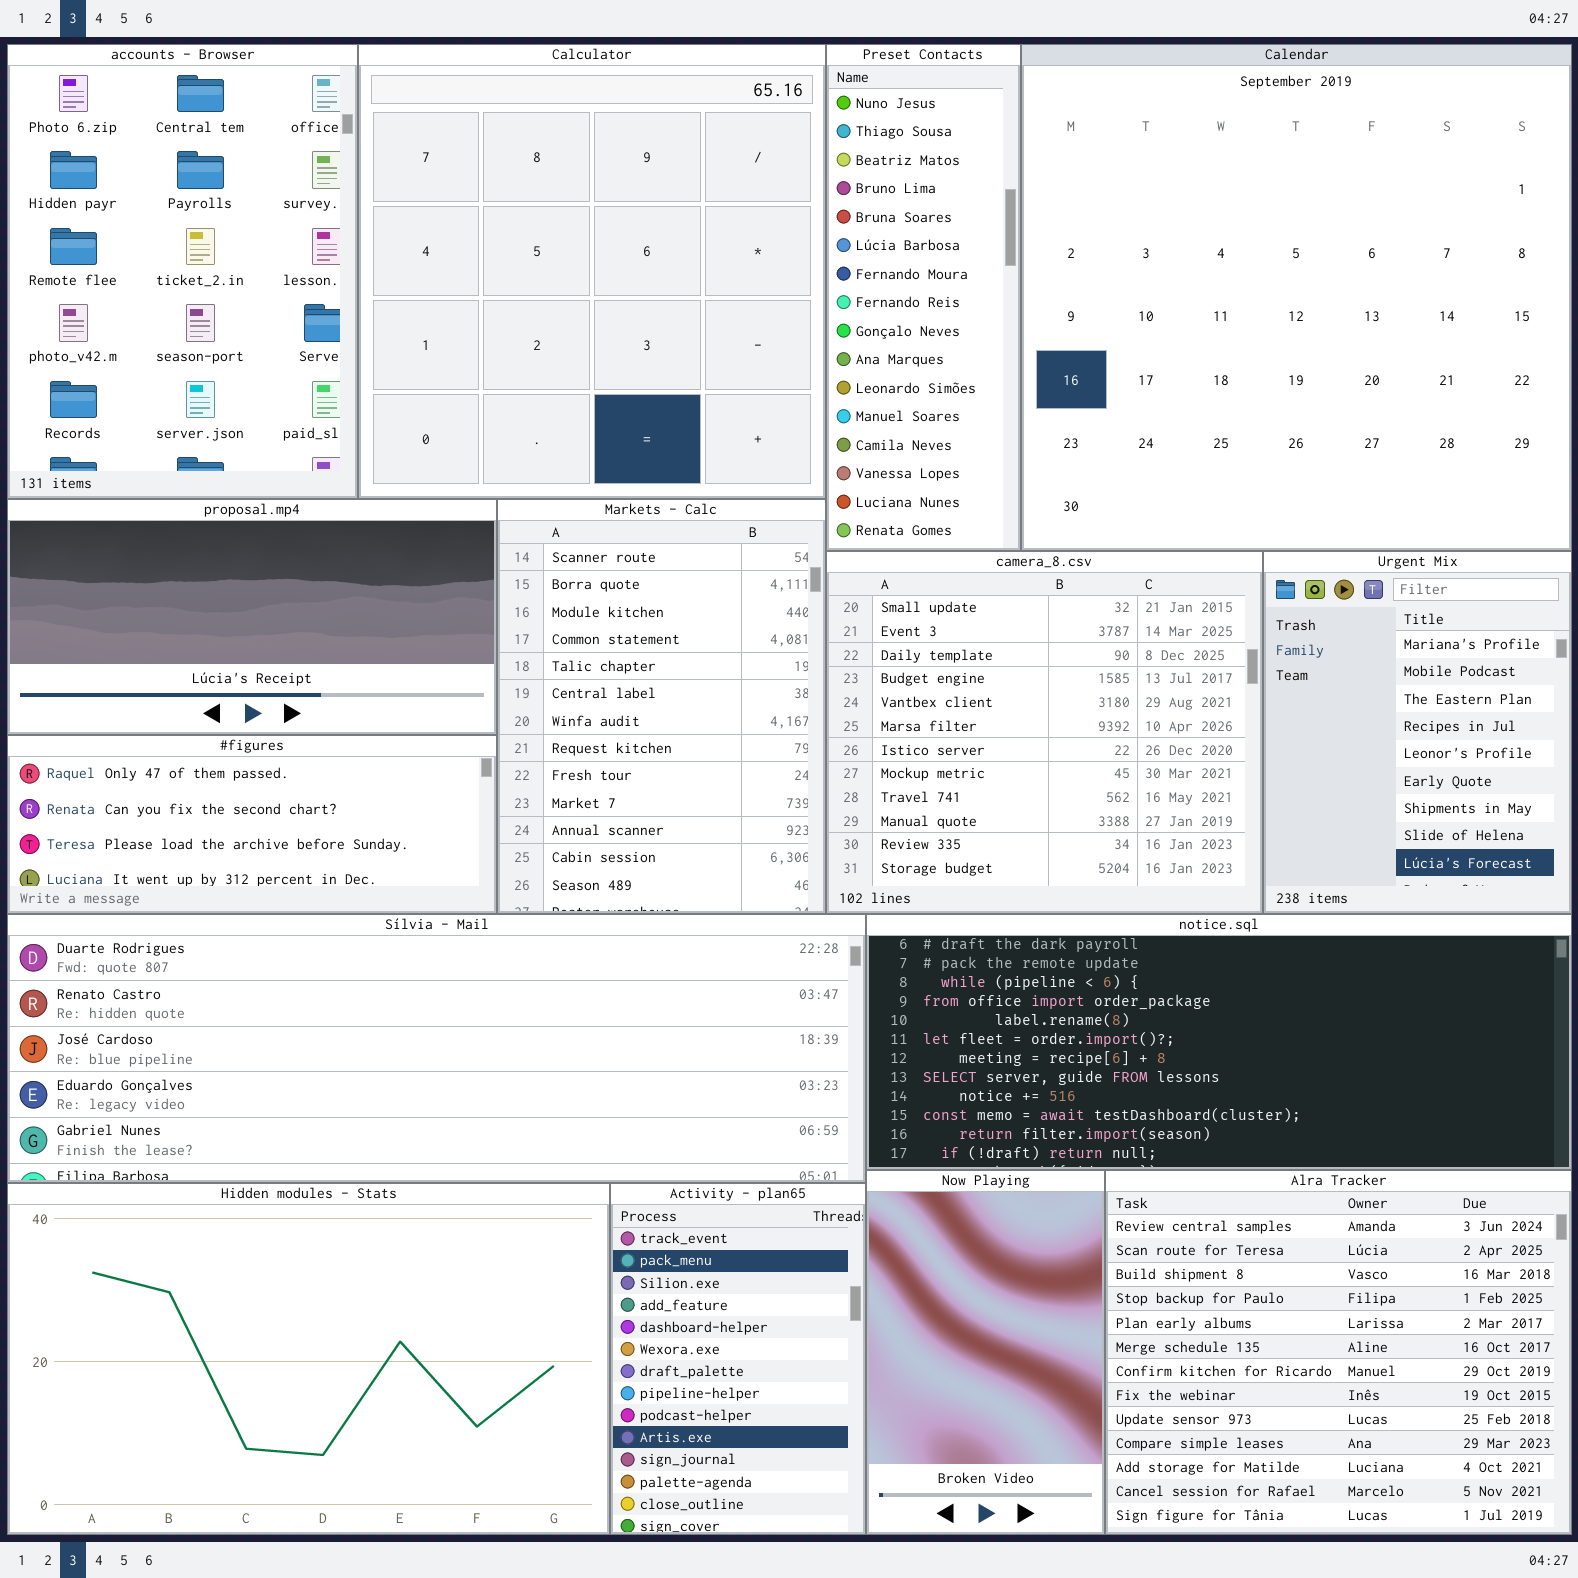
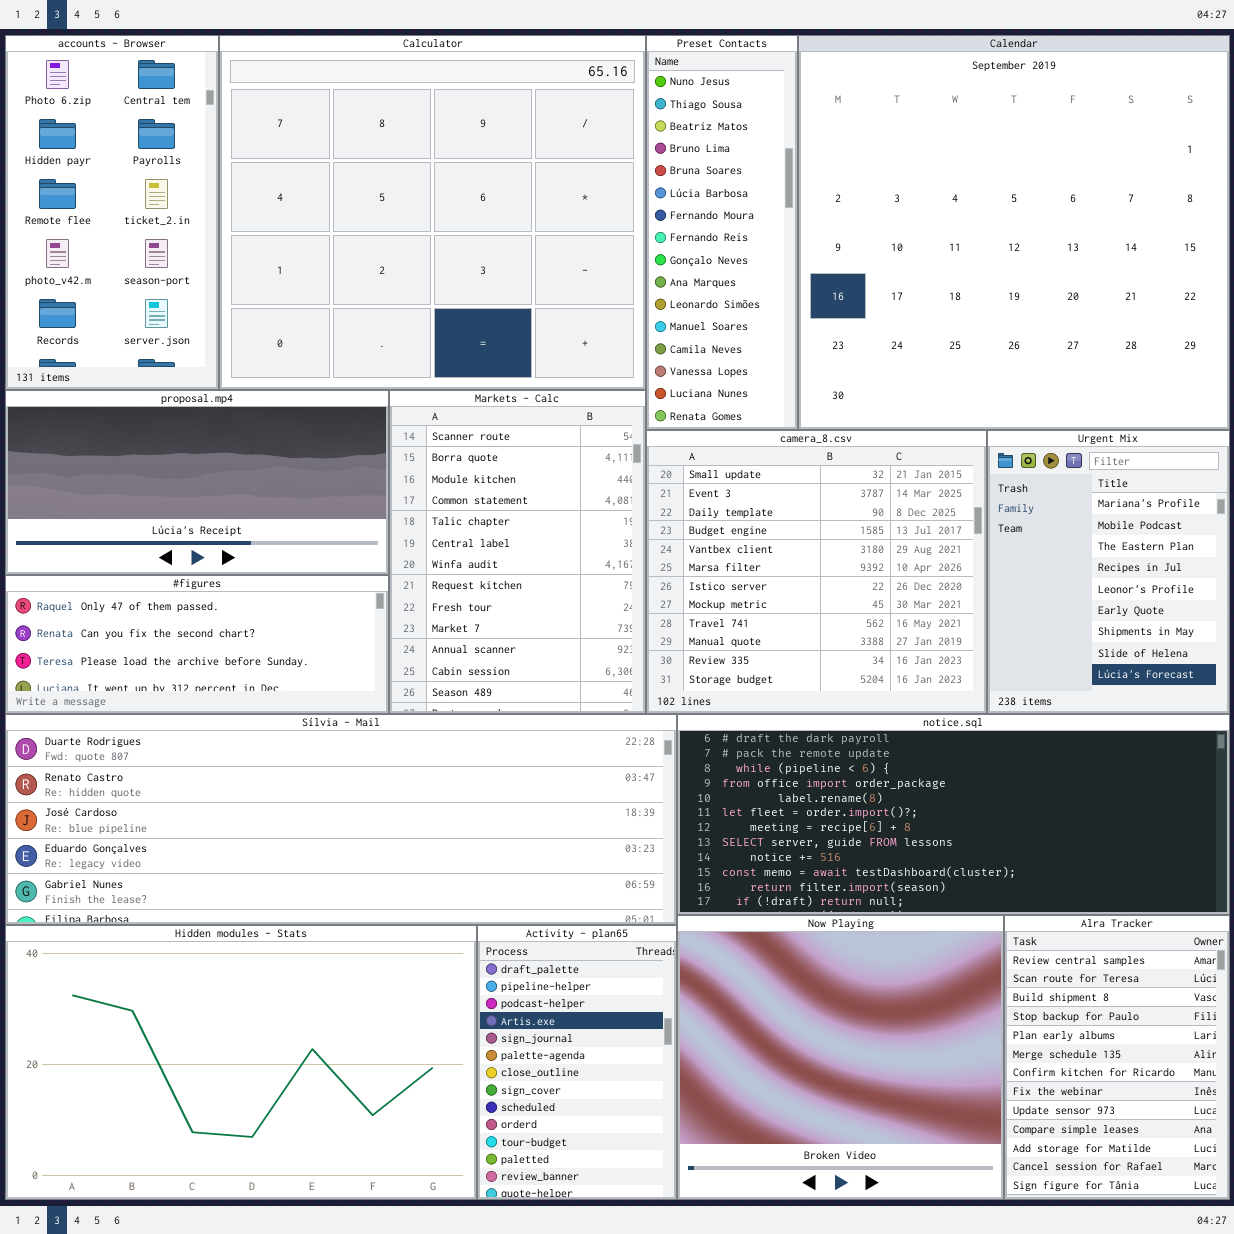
accounts - Browser: [7,44,358,499] -> [5,35,219,390], resized
Calculator: [358,44,826,499] -> [219,35,646,390], resized
Now Playing: [866,1170,1105,1535] -> [677,915,1004,1200], resized
Alra Tracker: [1105,1170,1572,1535] -> [1004,915,1230,1200], resized
Activity - plan65: [610,1183,866,1535] -> [477,925,677,1200], scrolled down 6 rows

